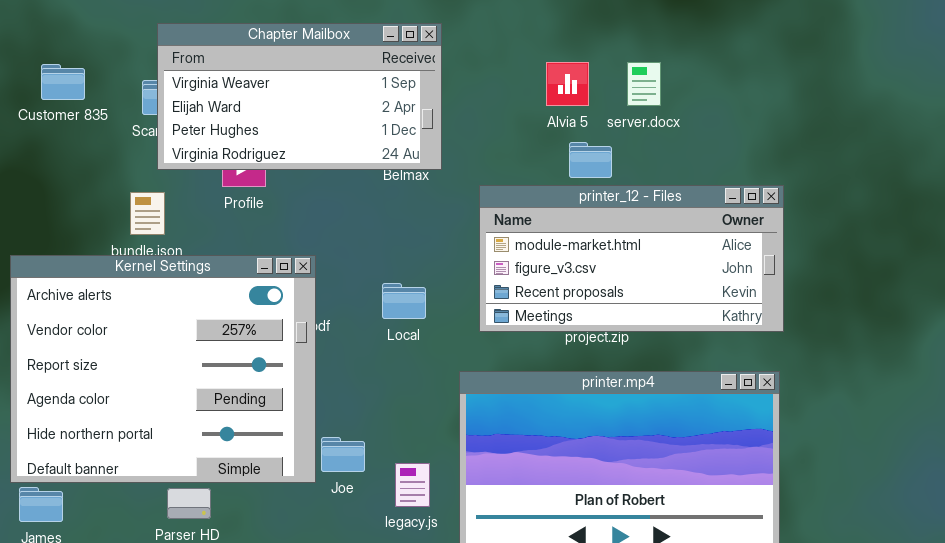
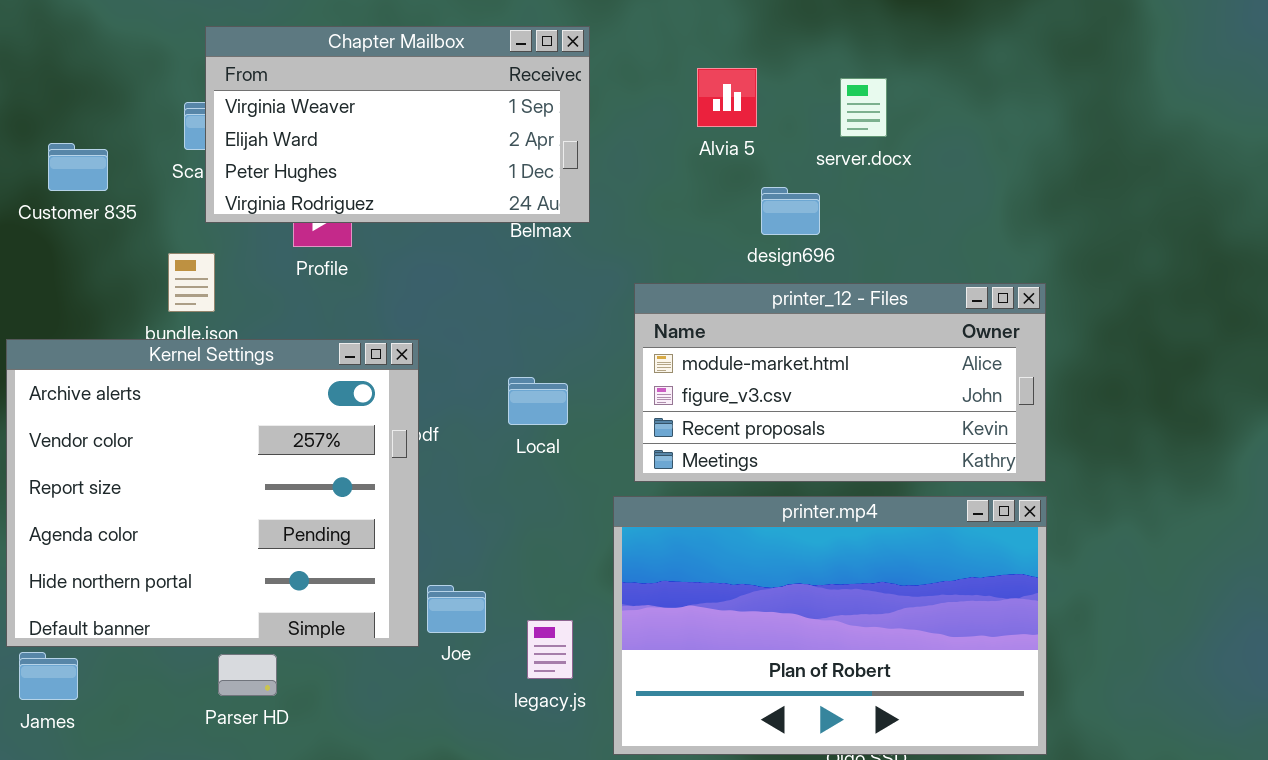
Alvia 5: [546,62,589,106] -> [697,68,757,127], moved
Customer 835: [41,64,85,100] -> [48,143,108,191], moved
printer_12 - Files: [479,185,784,332] -> [634,283,1046,482], moved

